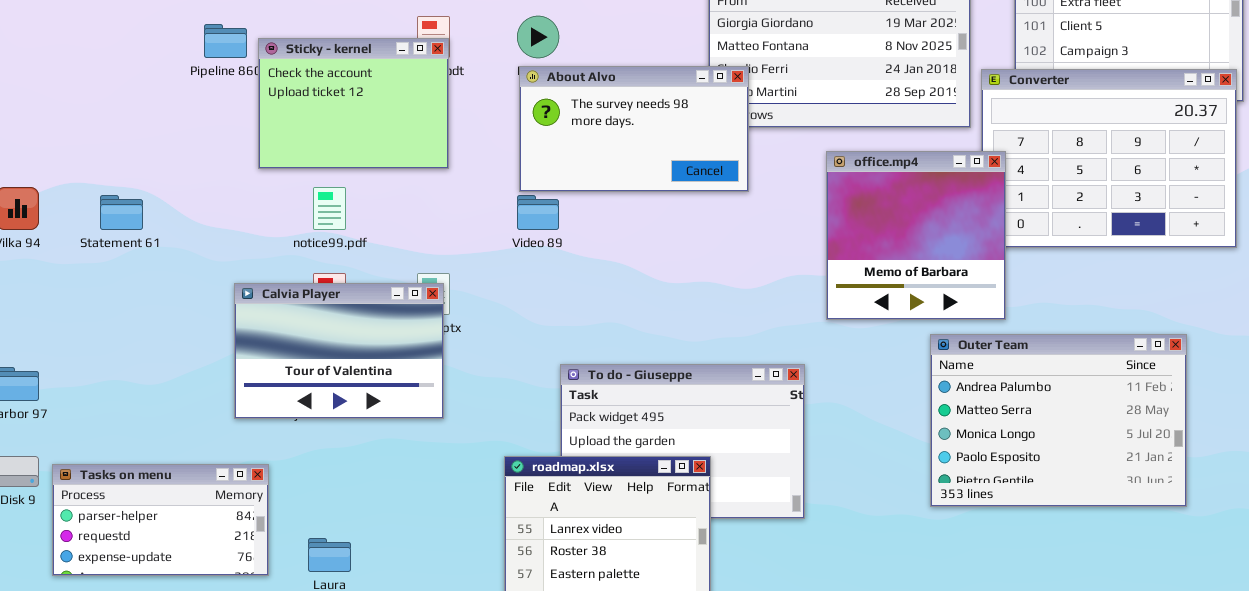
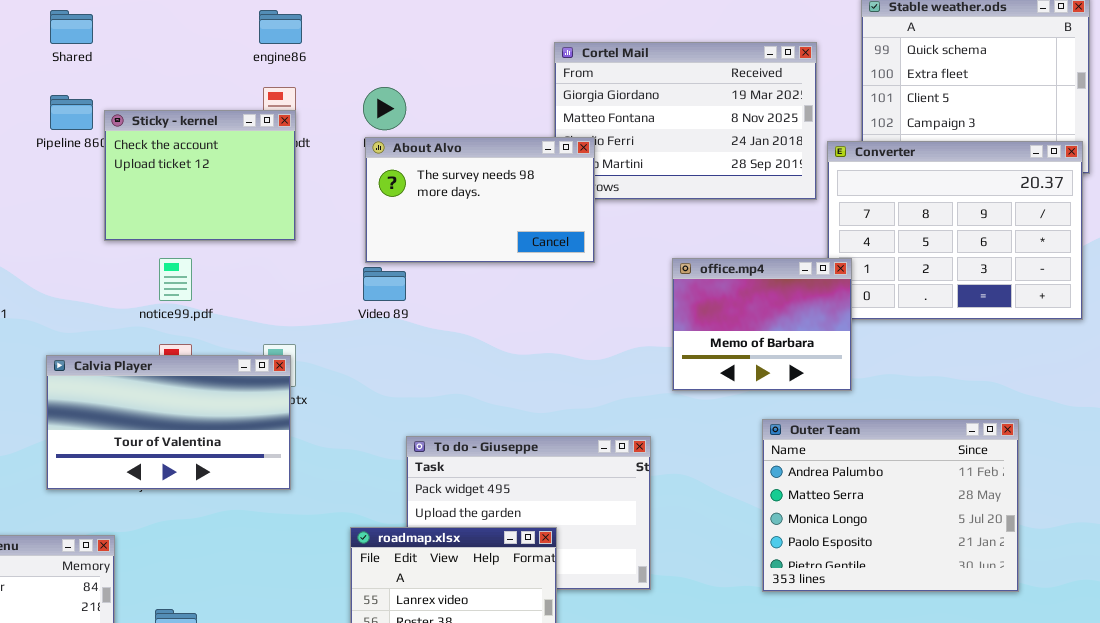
office.mp4: [826,151,1006,320] -> [672,258,852,391], resized
Calvia Player: [234,283,444,419] -> [46,355,291,490], resized
Outer Team: [930,334,1187,507] -> [762,419,1019,592], moved

